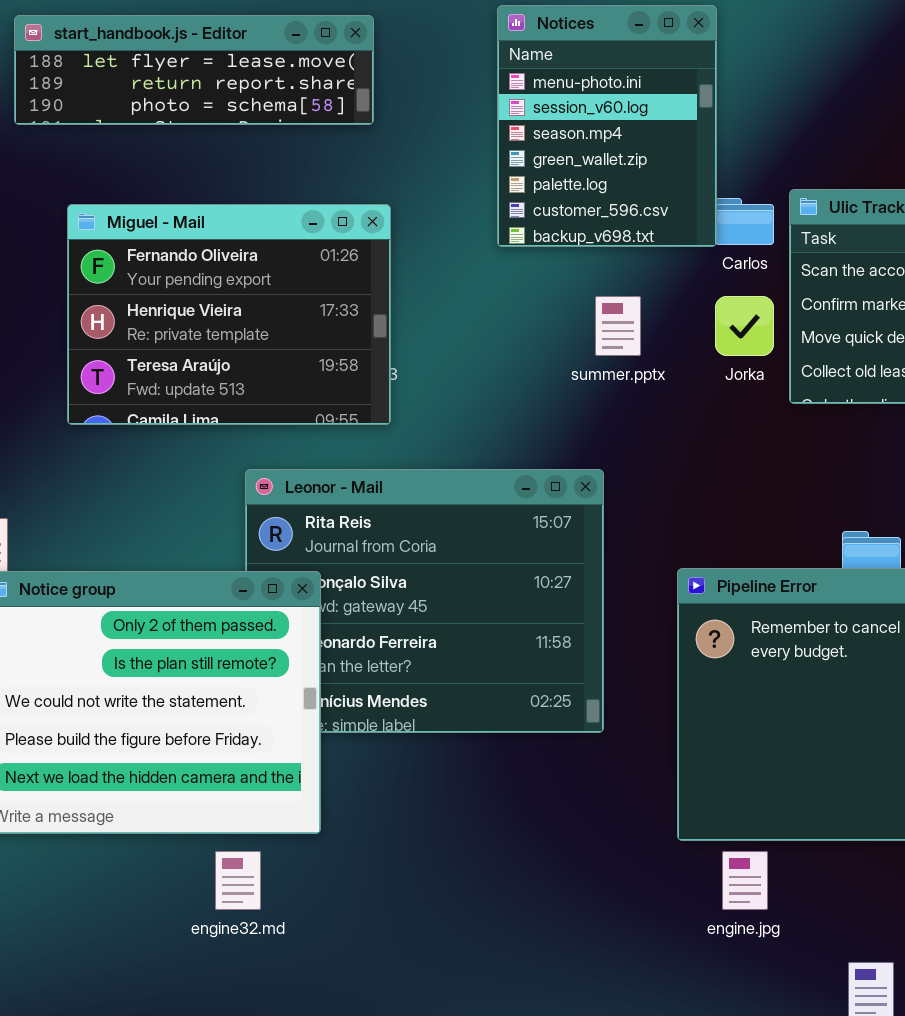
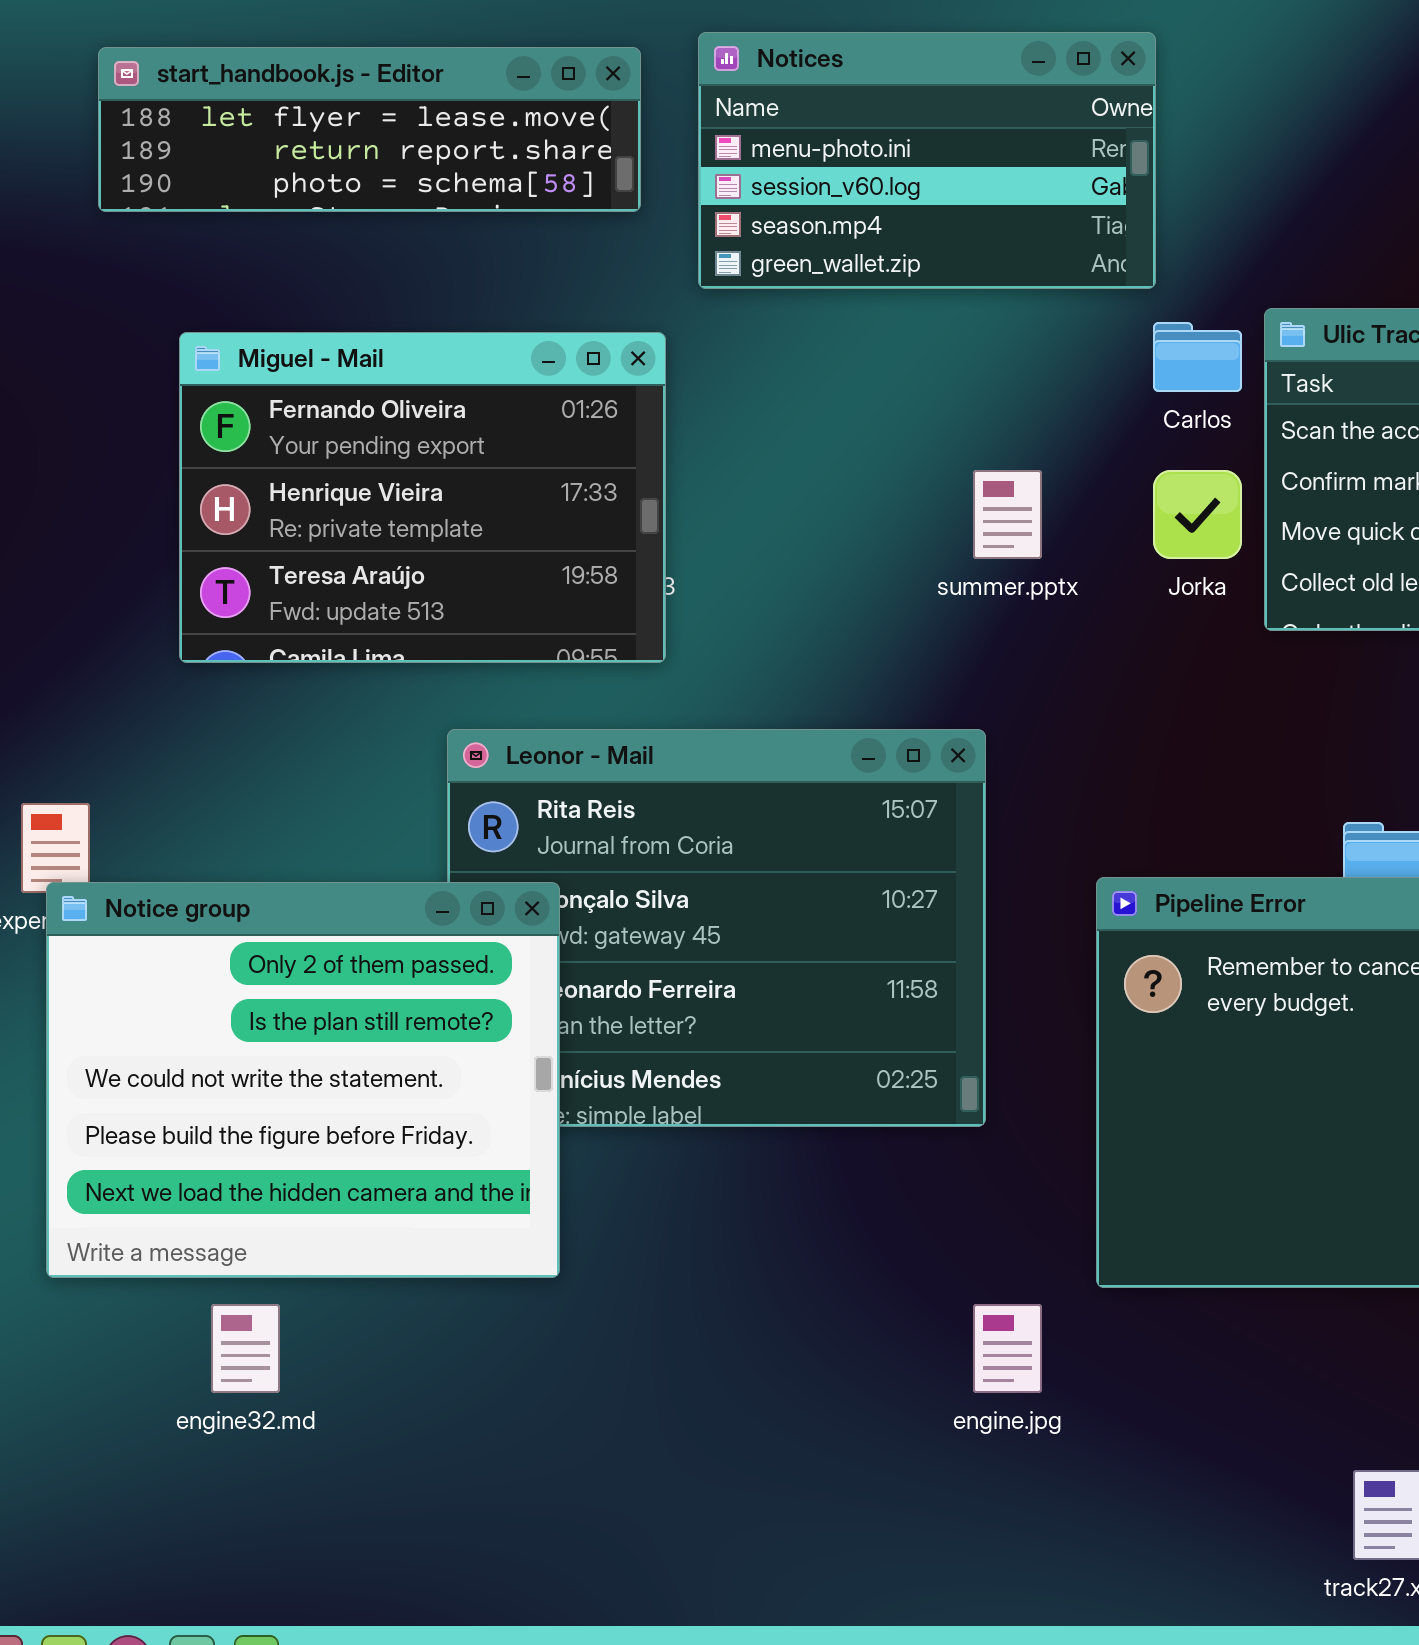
Notices: [497,5,717,247] -> [698,32,1156,289], resized
engine32.md: [215,851,261,910] -> [211,1304,280,1393], moved
engine.jpg: [722,851,768,910] -> [973,1304,1042,1393], moved

